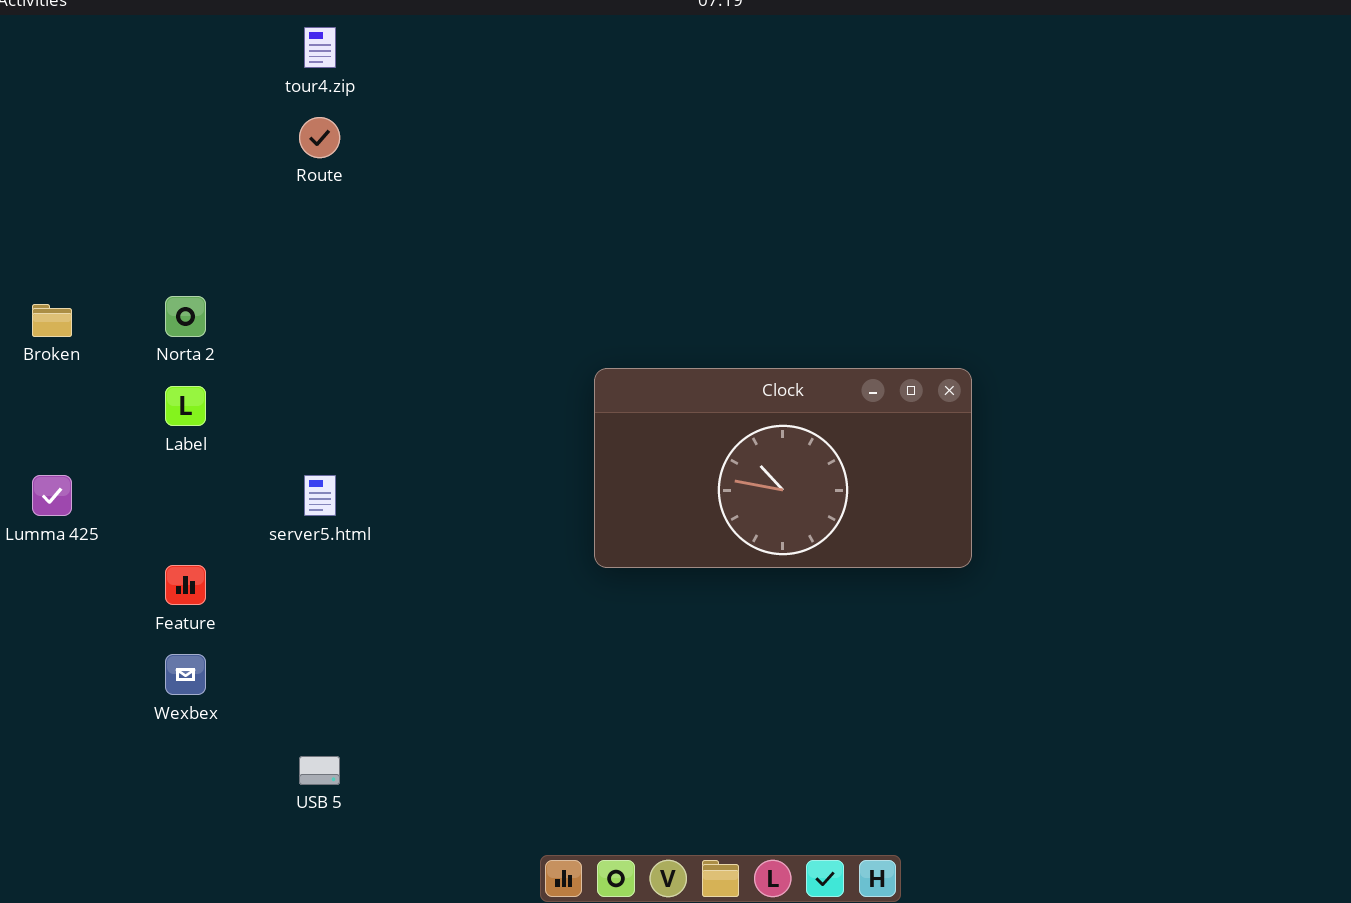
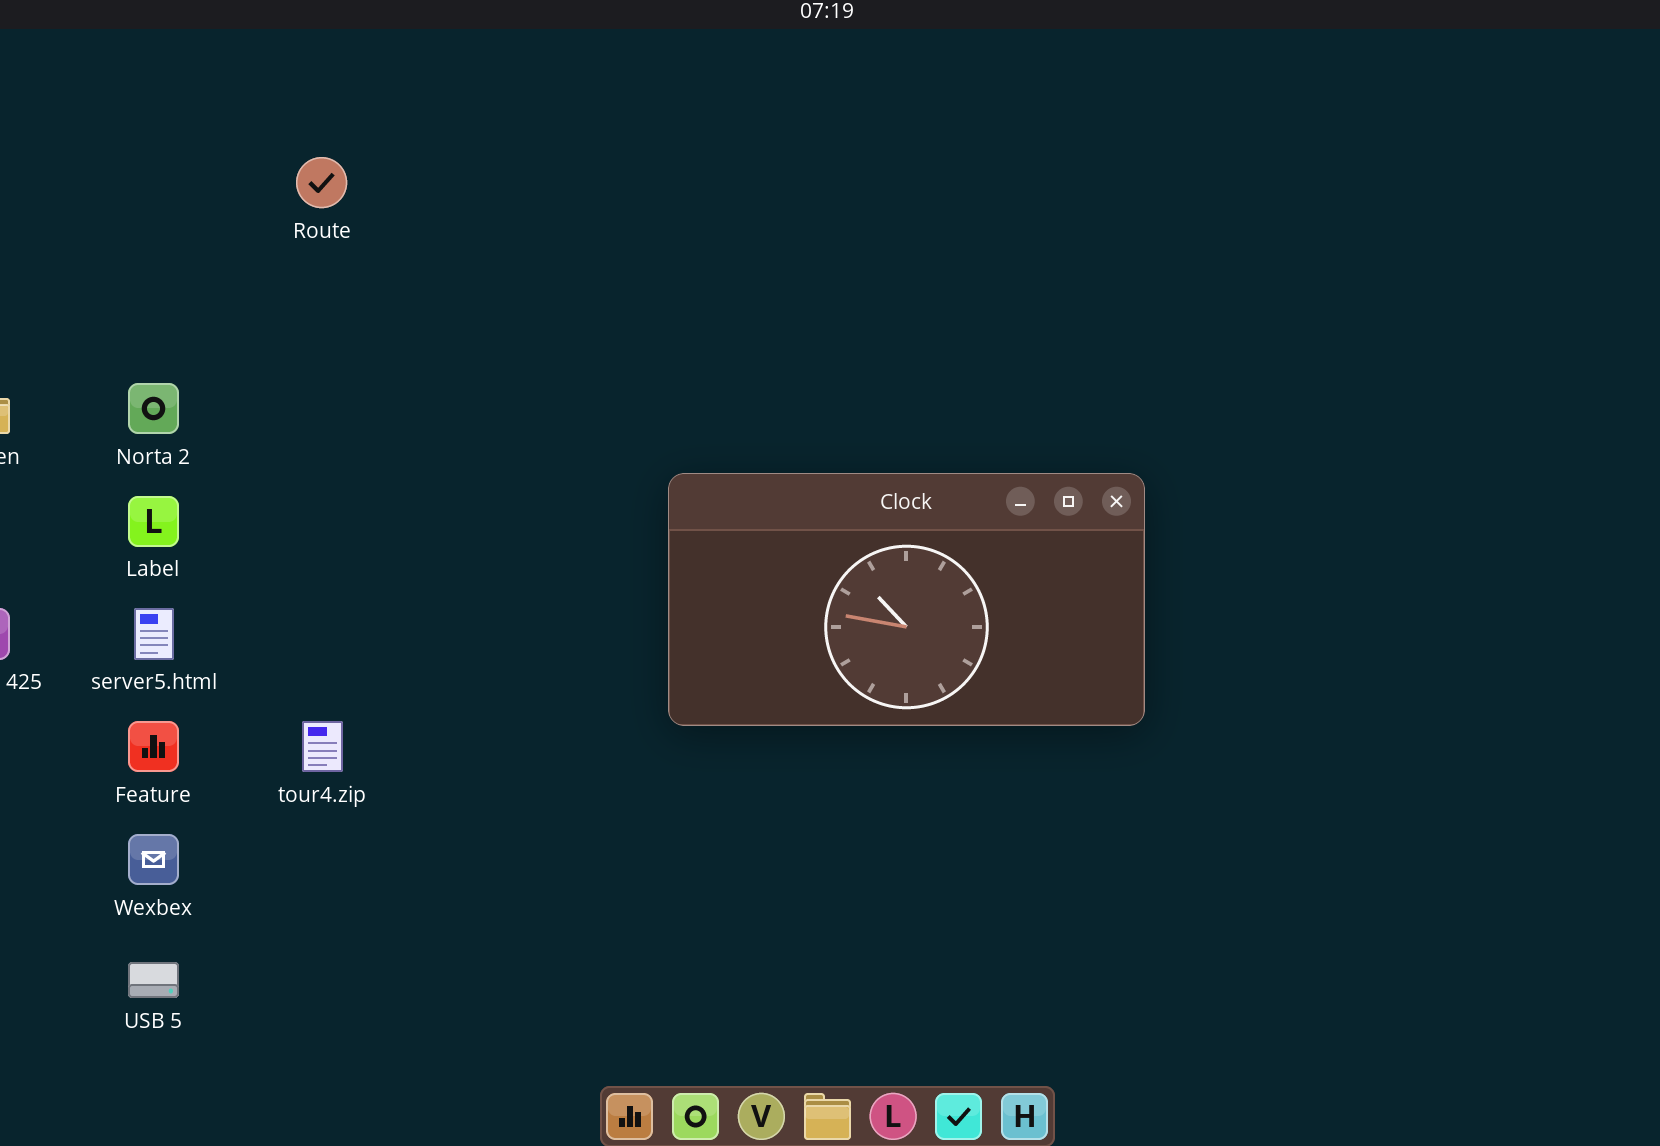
tour4.zip: [304,27,336,68] -> [302,721,343,772], moved
server5.html: [304,475,336,516] -> [134,608,174,660], moved
USB 5: [299,756,340,785] -> [128,962,179,998], moved

